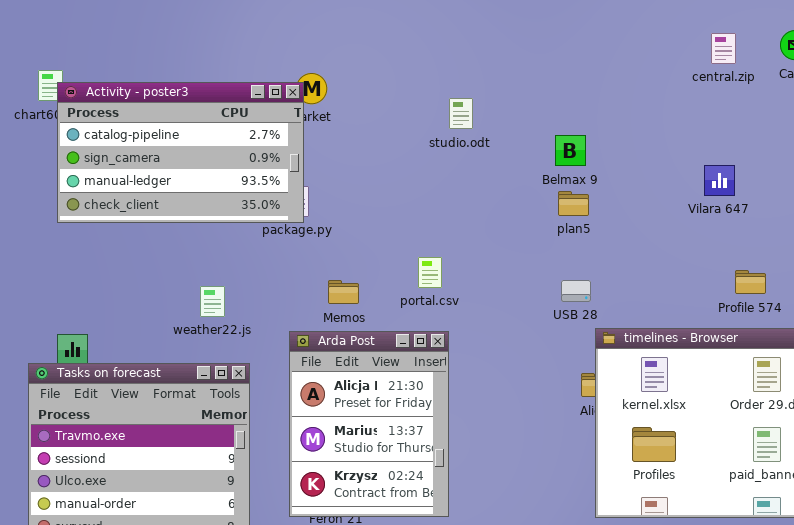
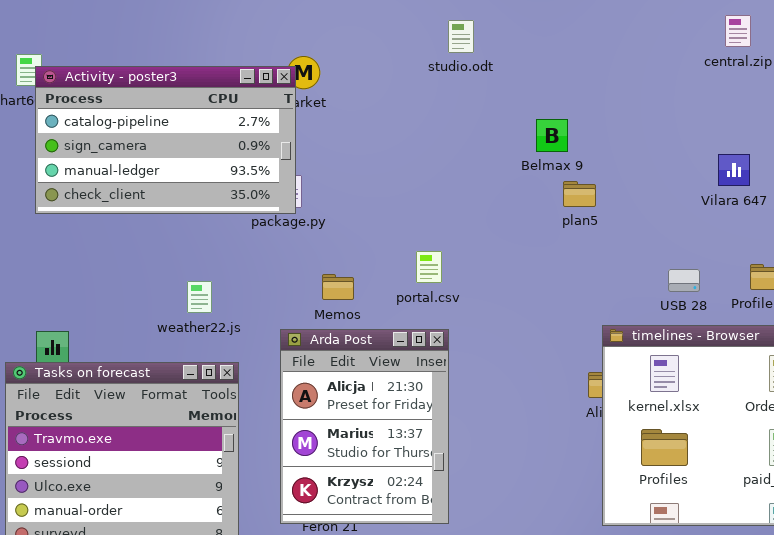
studio.odt: [449,98,473,129] -> [448,20,474,53], moved
Belmax 9: [555,135,586,166] -> [536,119,568,152], moved
USB 28: [561,280,591,302] -> [668,269,700,292], moved

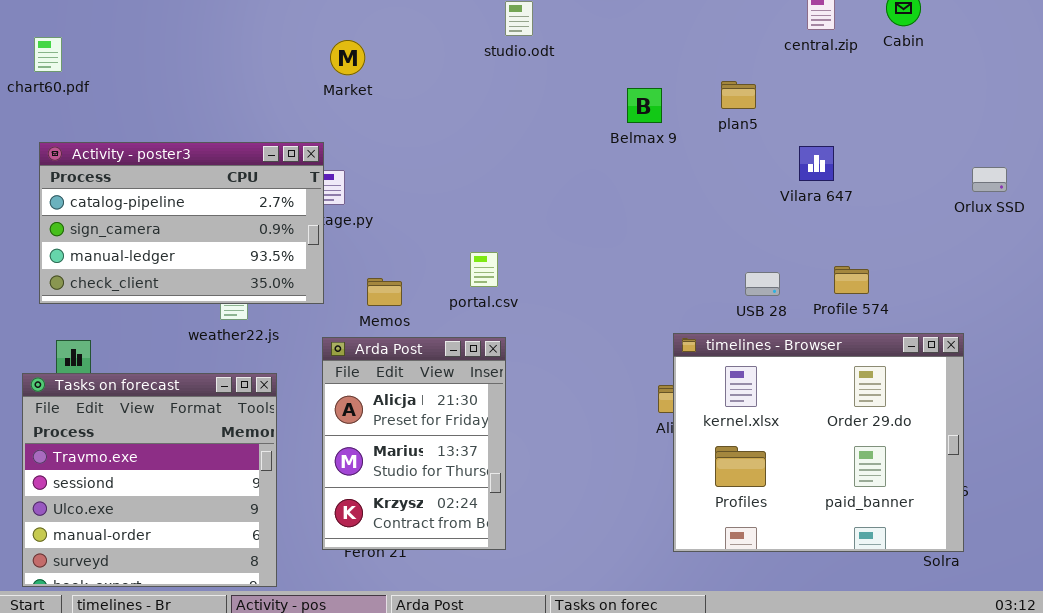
Activity - poster3: [35,66,296,214] -> [39,142,324,304], moved
Belmax 9: [536,119,568,152] -> [627,88,662,123], moved
plan5: [563,181,596,207] -> [721,81,756,109], moved

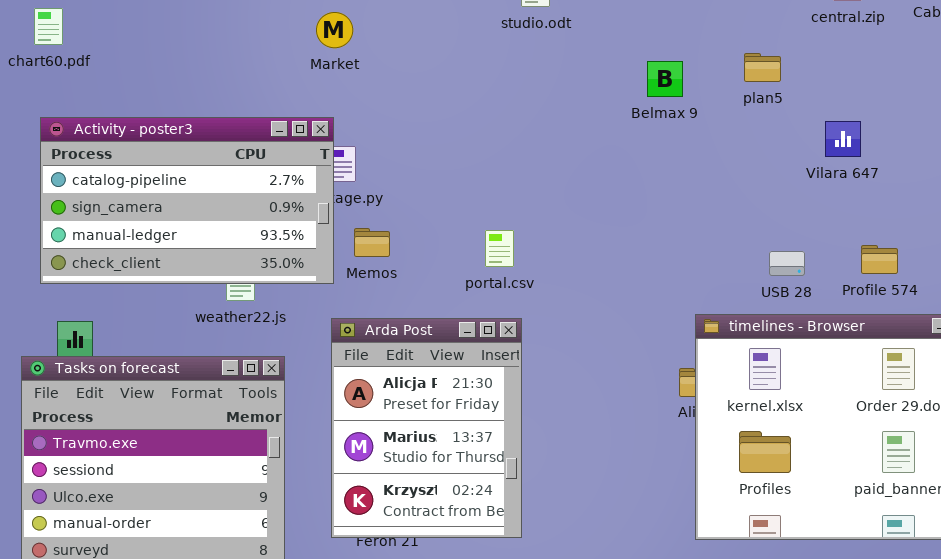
Market: [330,40,365,75] -> [316,12,353,48], moved
Memos: [367,278,402,306] -> [354,228,390,257], moved

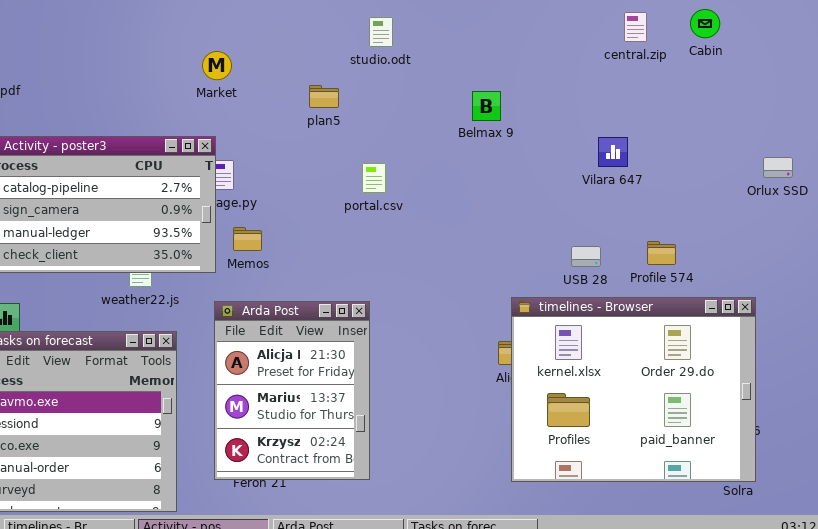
plan5: [744,53,781,82] -> [309,85,339,108], moved
Vilara 647: [825,121,861,157] -> [598,137,628,167], moved
portal.csv: [485,230,514,267] -> [362,163,386,193], moved

